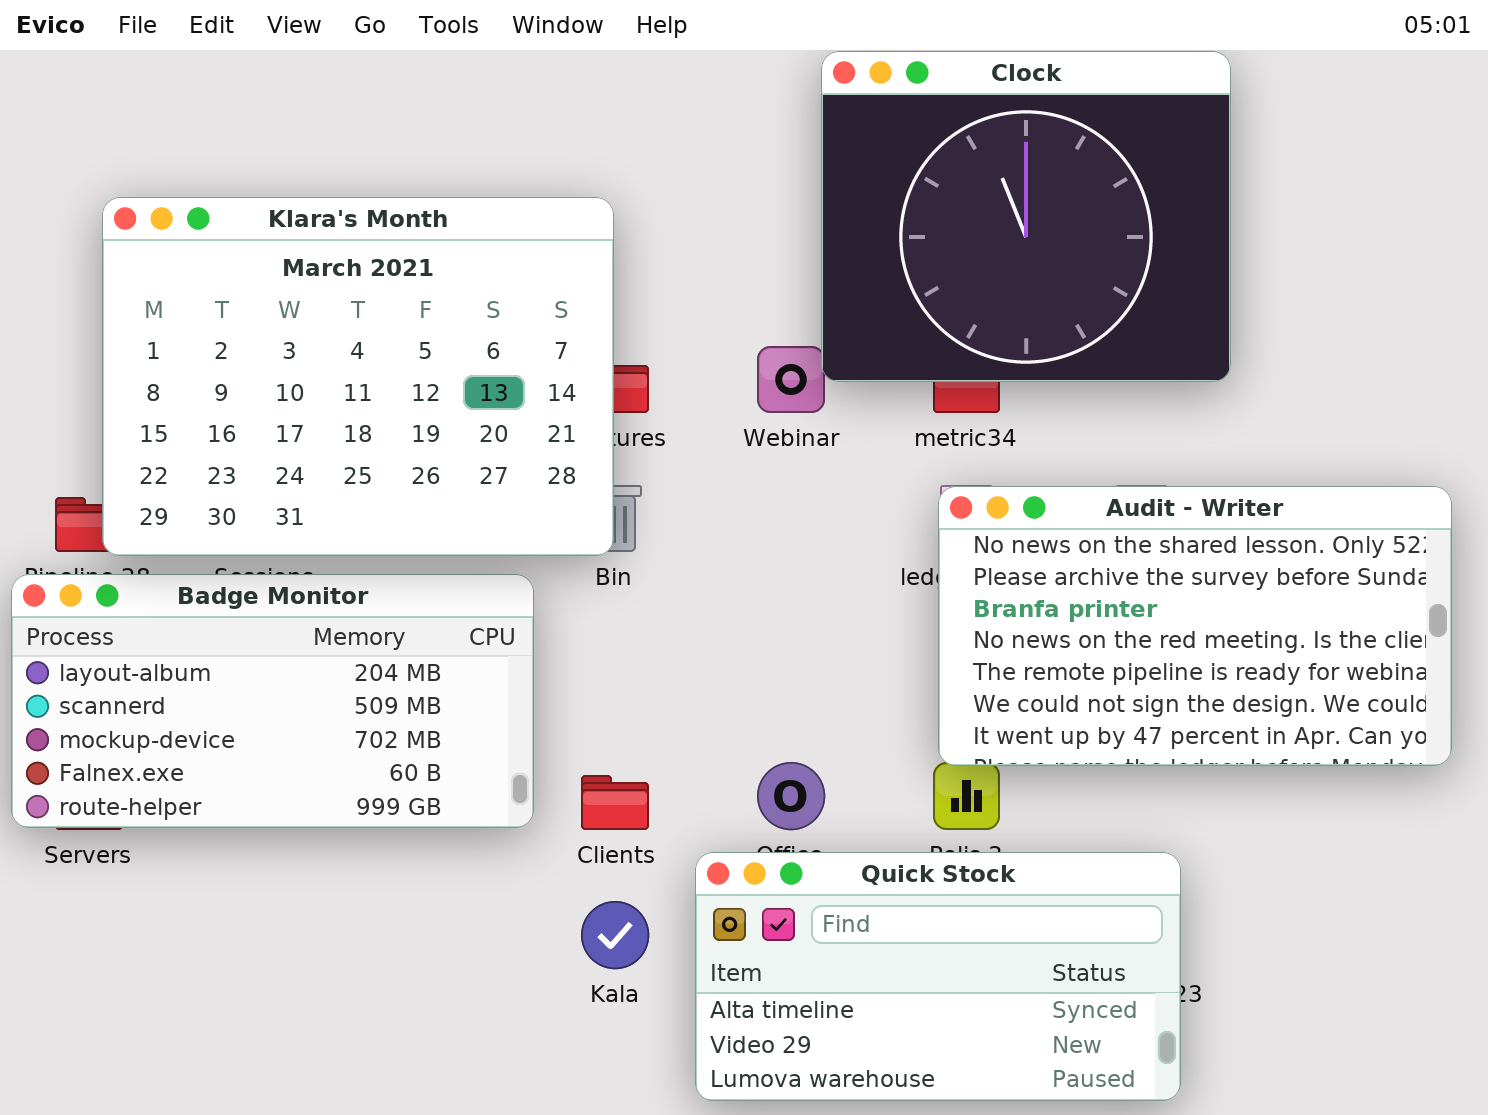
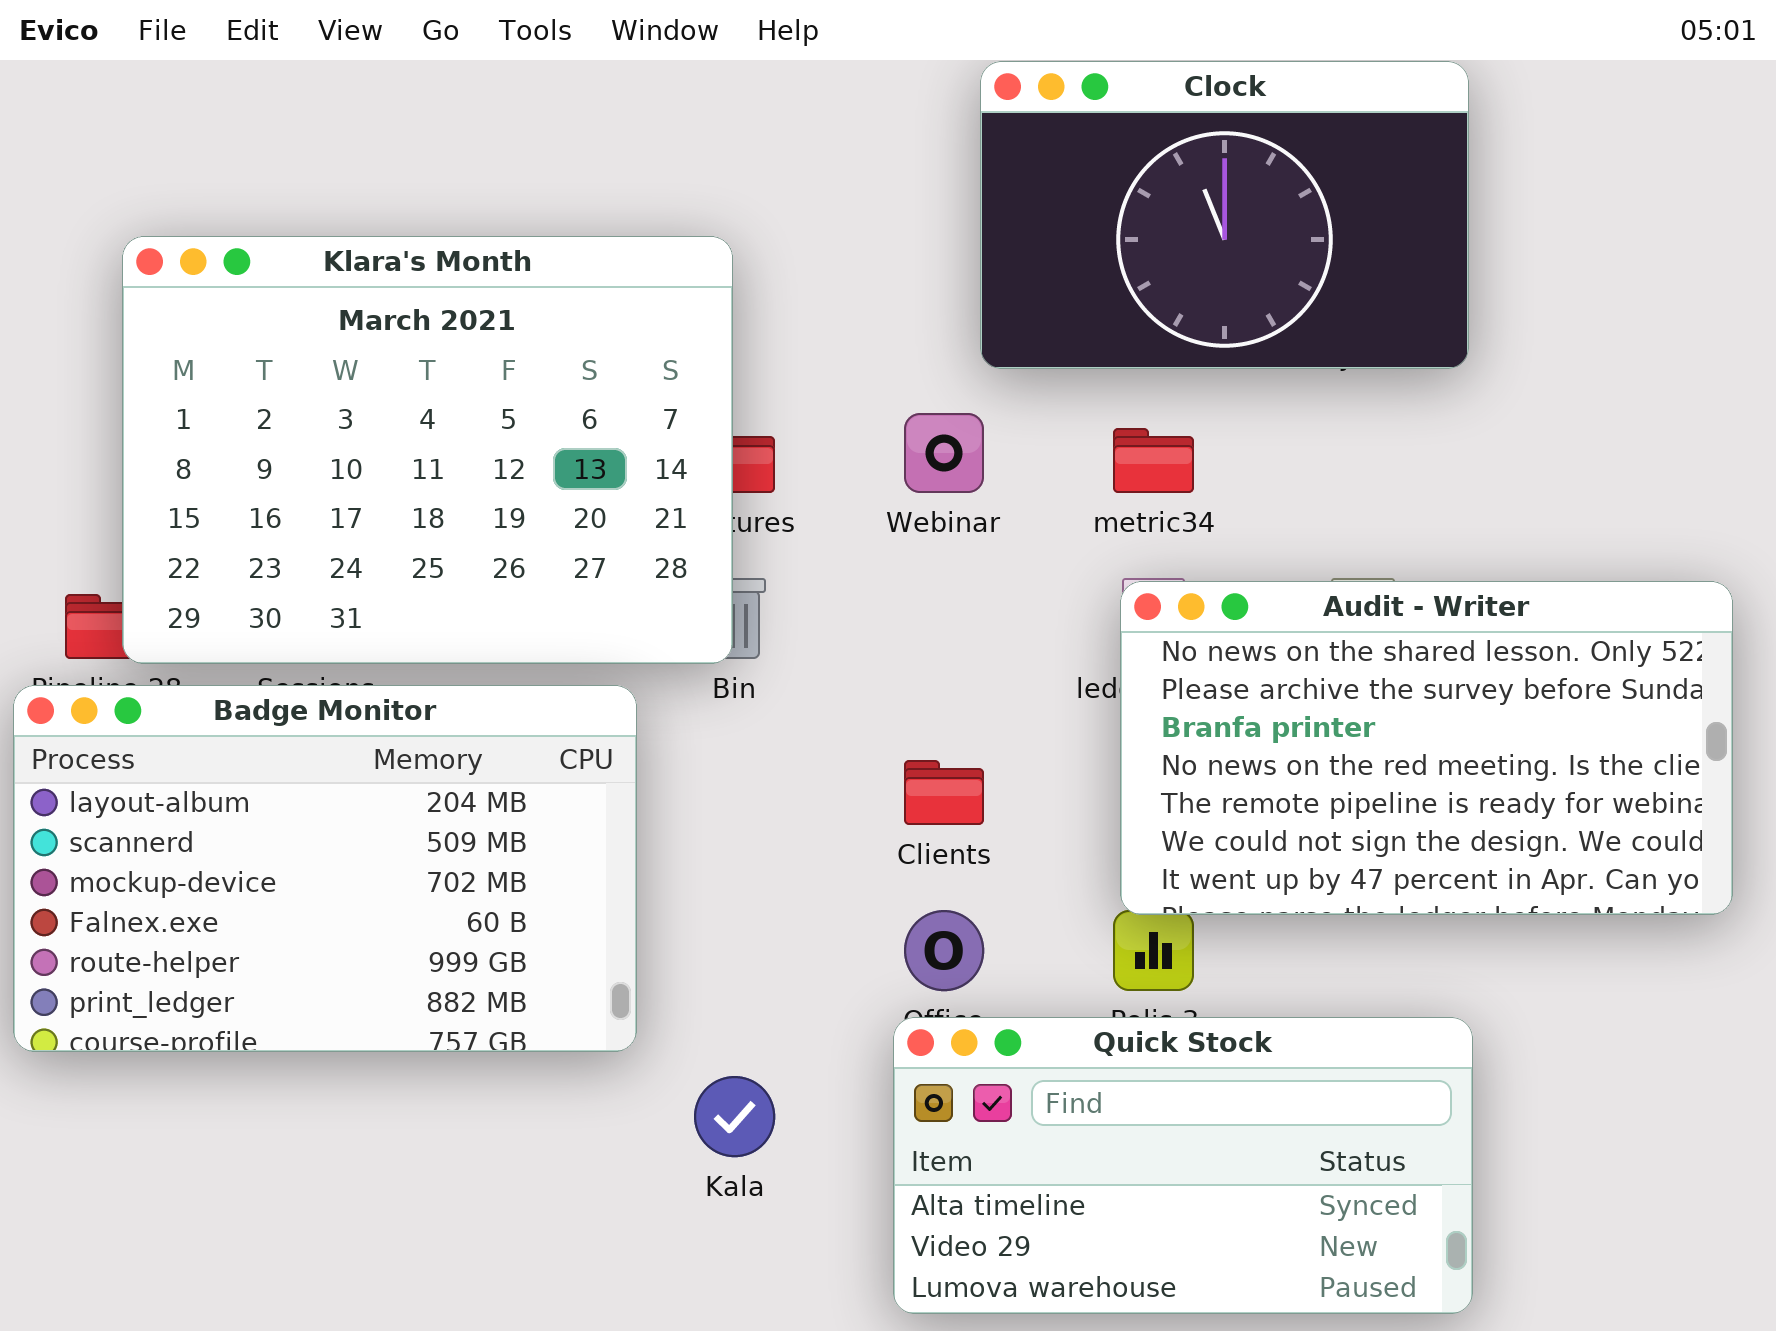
Clock: [821,51,1231,382] -> [980,61,1469,369], resized
Badge Monitor: [11,574,534,828] -> [13,685,637,1052], resized
Clients: [581,775,649,830] -> [904,760,984,825], moved
Quick Stock: [695,852,1181,1101] -> [893,1017,1473,1314], moved

